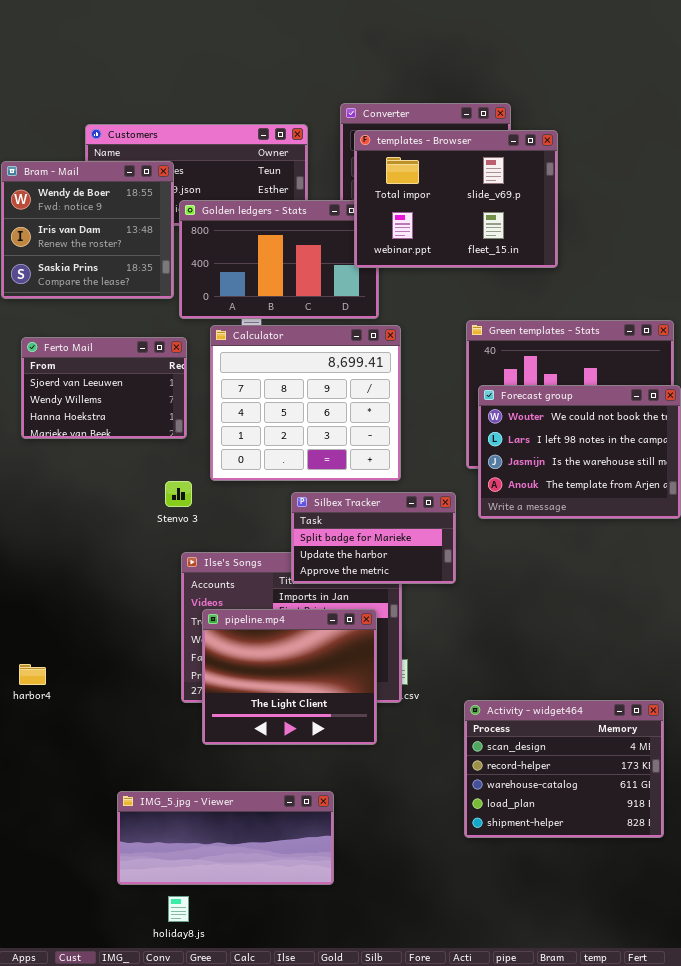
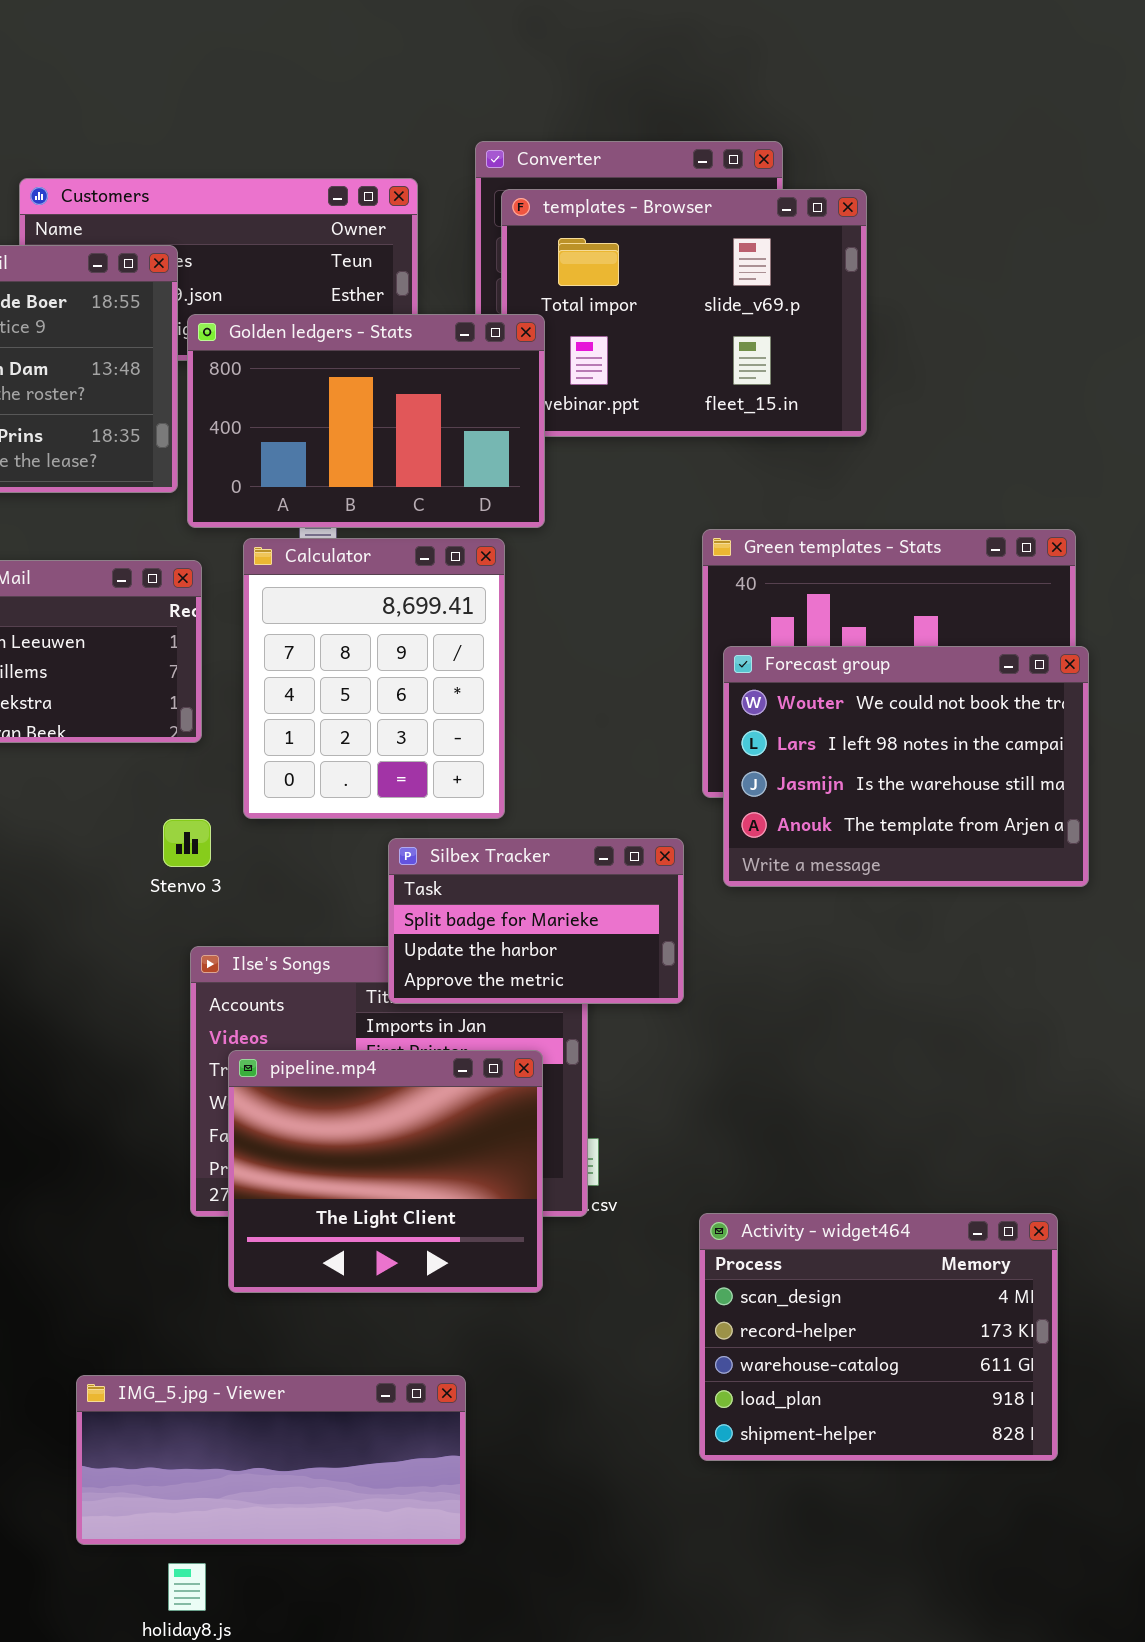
Golden ledgers - Stats: [179,200,379,319] -> [187,314,545,528], raised
Calculator: [210,325,401,481] -> [243,538,505,819], resized

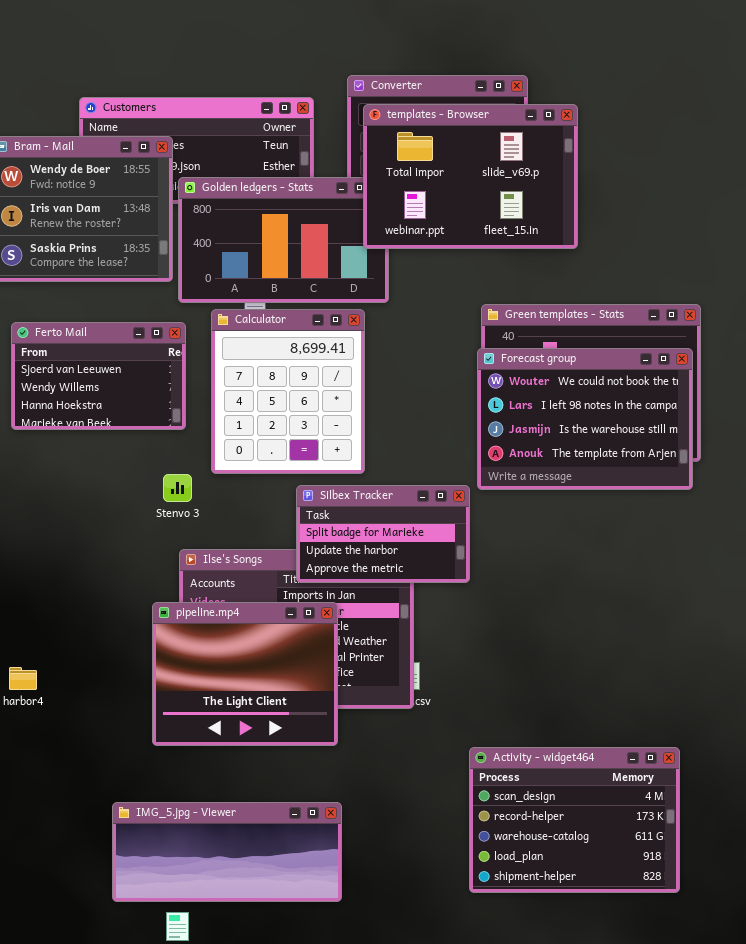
templates - Browser: [501,189,867,437] -> [363,104,578,249], raised
Forecast group: [723,646,1089,887] -> [477,348,693,490], moved
pipeline.mp4: [228,1050,543,1293] -> [152,602,338,746], moved
Activity - widget464: [699,1213,1058,1461] -> [469,747,680,893], moved

